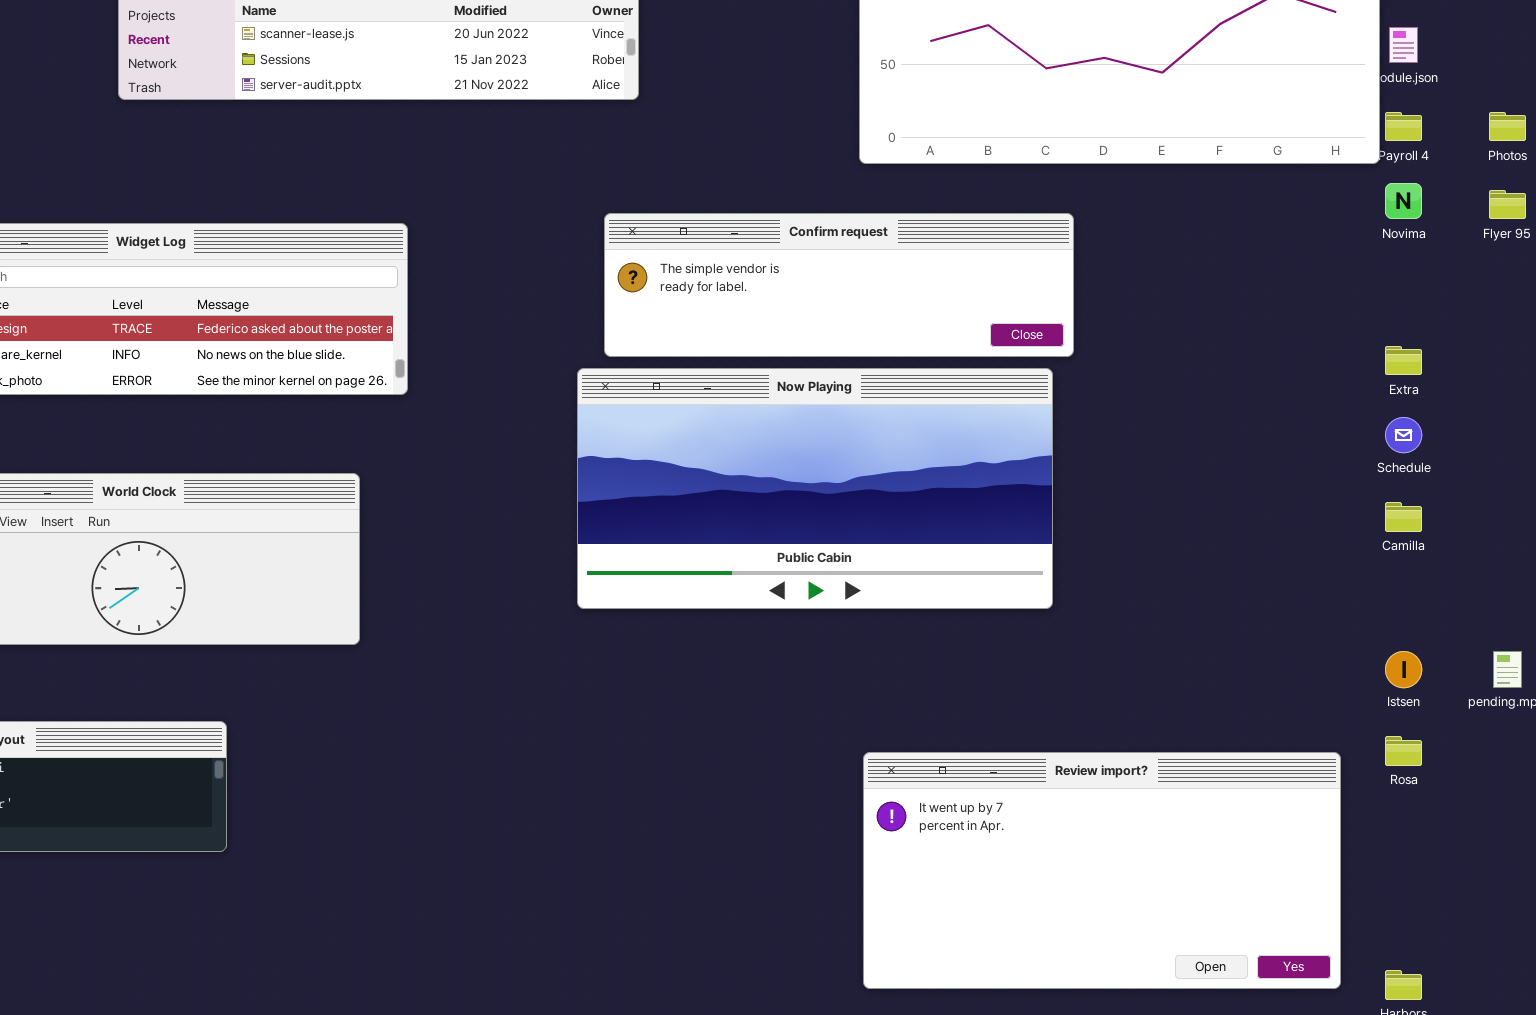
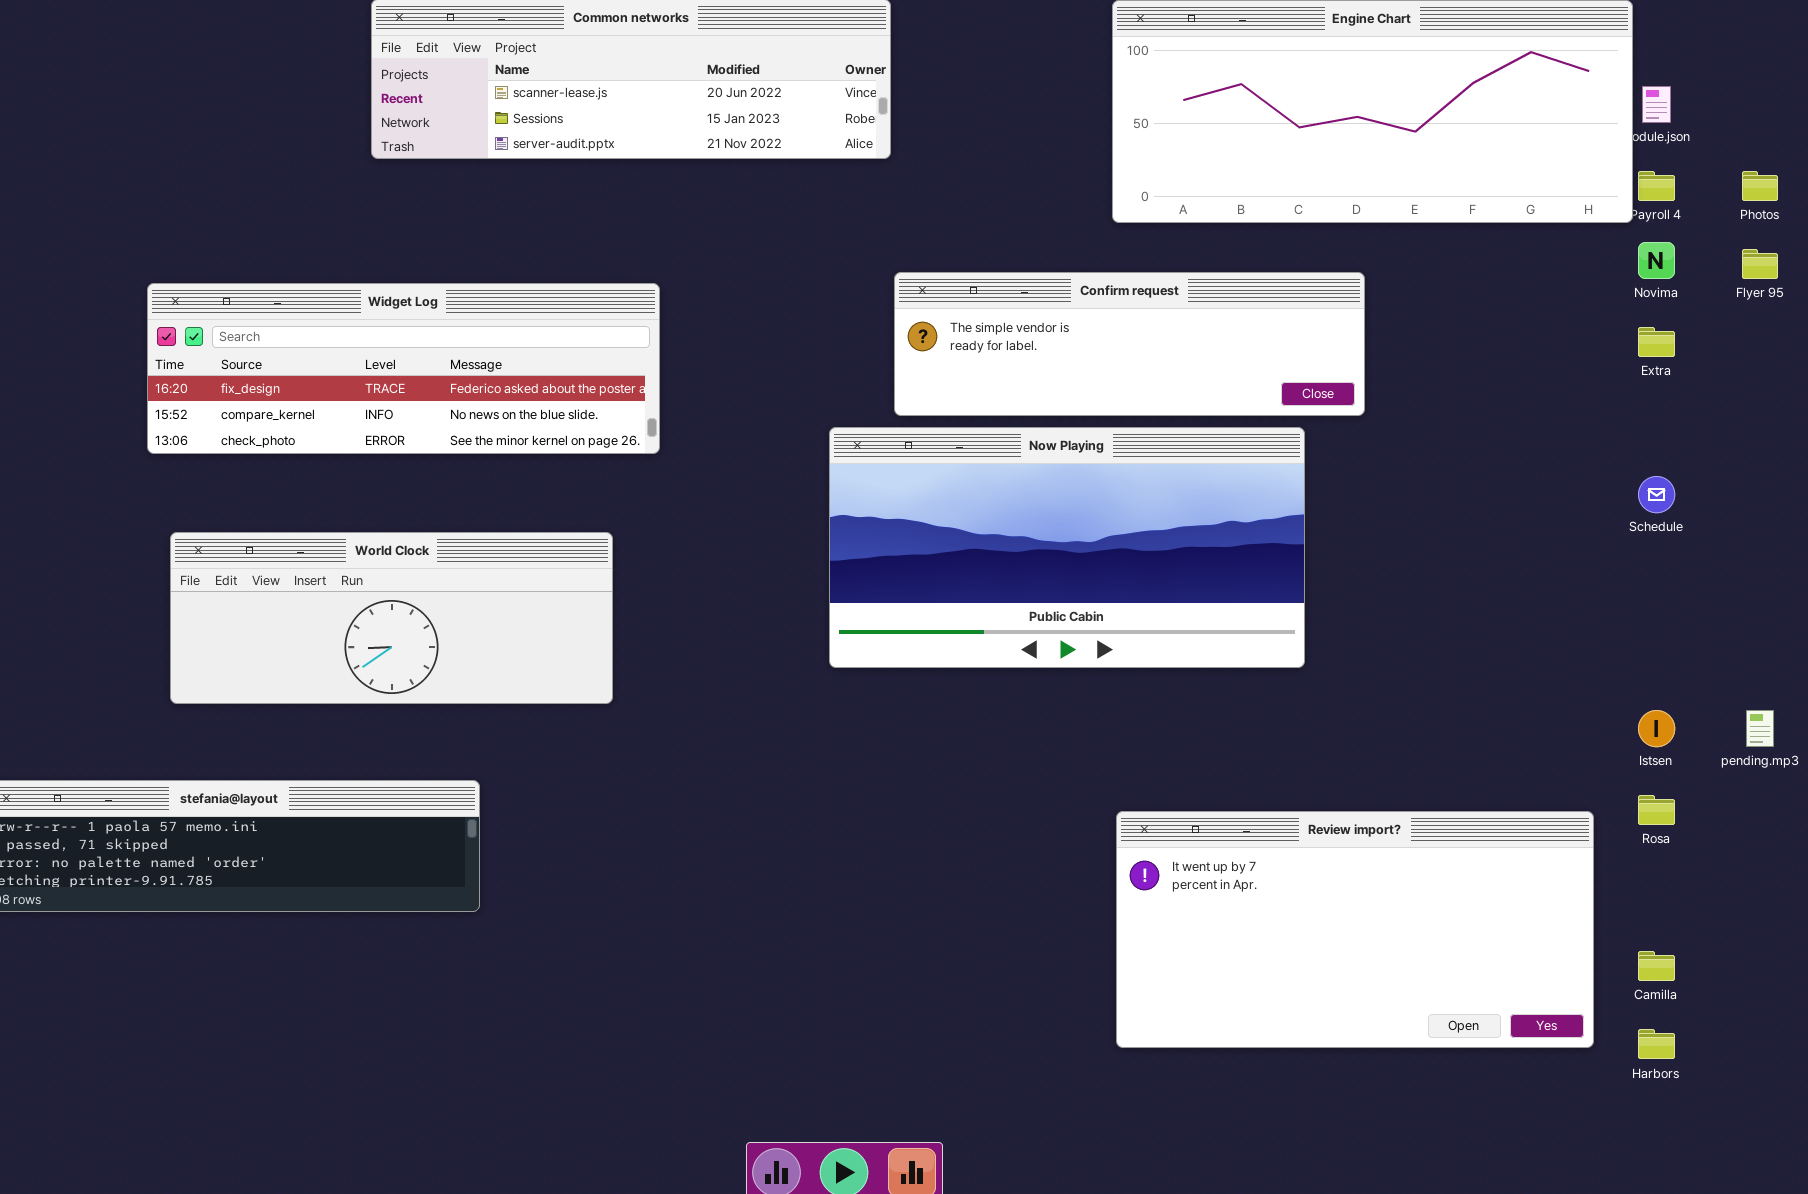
Confirm request: [604,213,1074,357] -> [894,272,1365,416], moved
Extra: [1385,346,1422,375] -> [1638,327,1675,357], moved
Camilla: [1385,502,1422,532] -> [1638,951,1675,981], moved

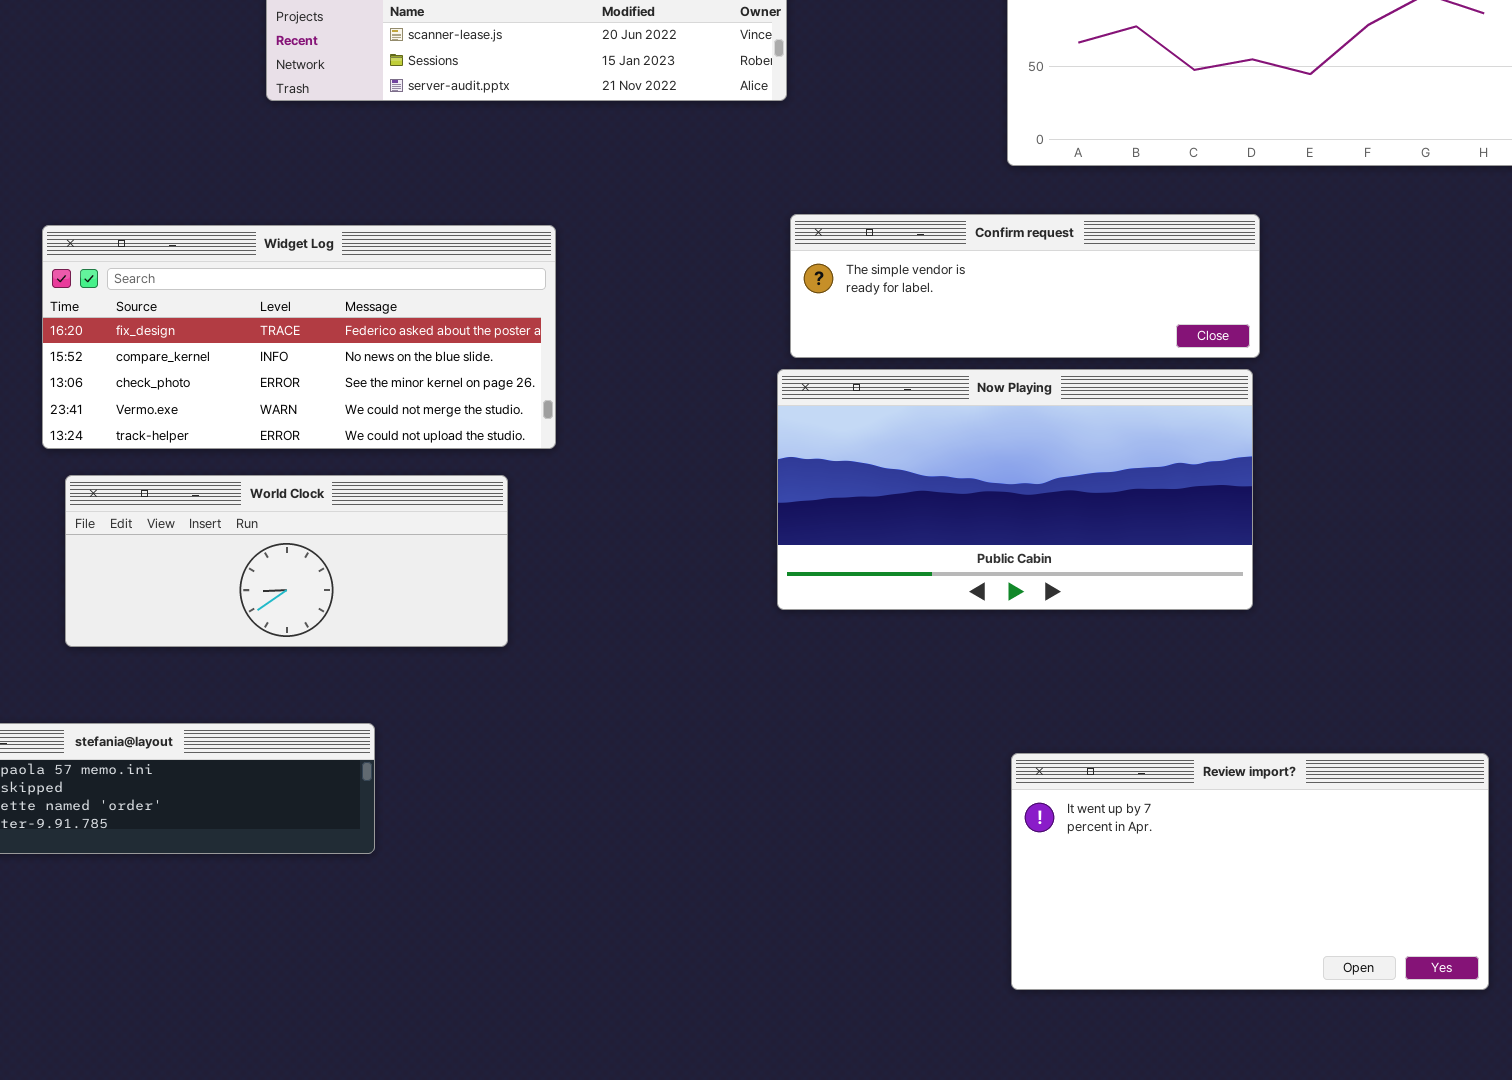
Widget Log: [147,283,660,454] -> [42,225,556,449], resized
Now Playing: [829,427,1305,668] -> [777,369,1253,610], moved

